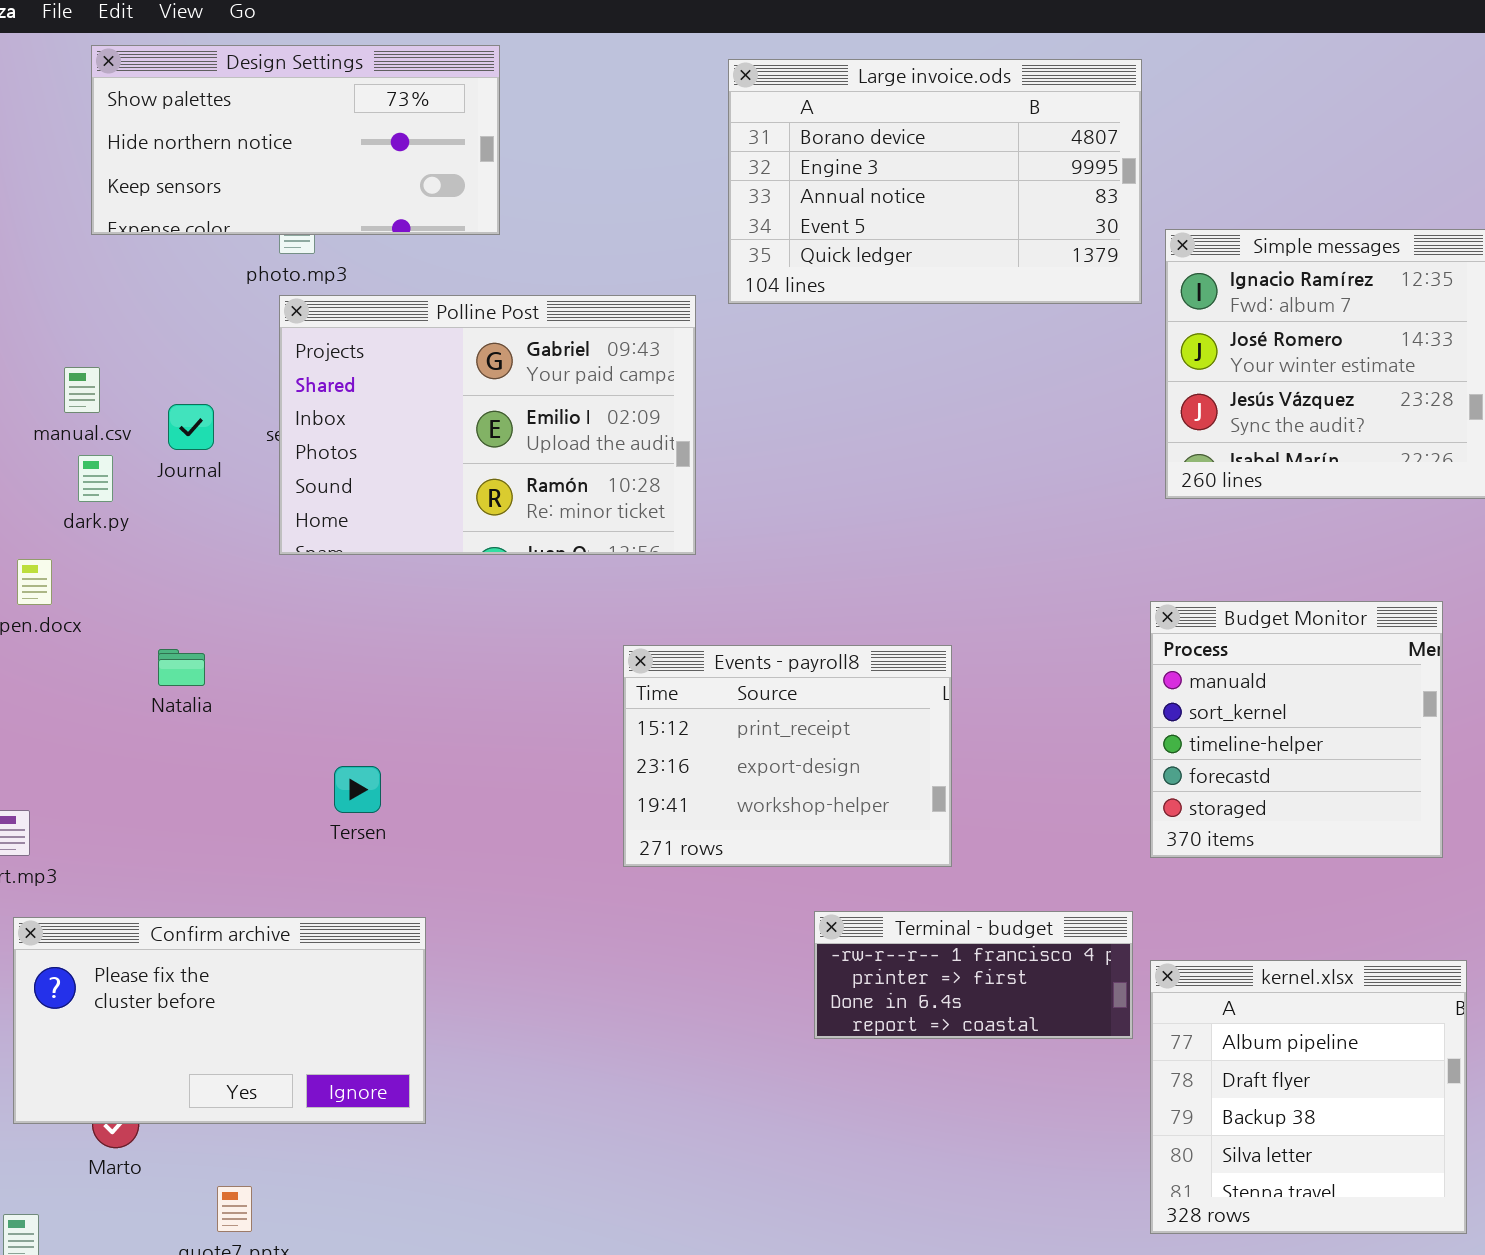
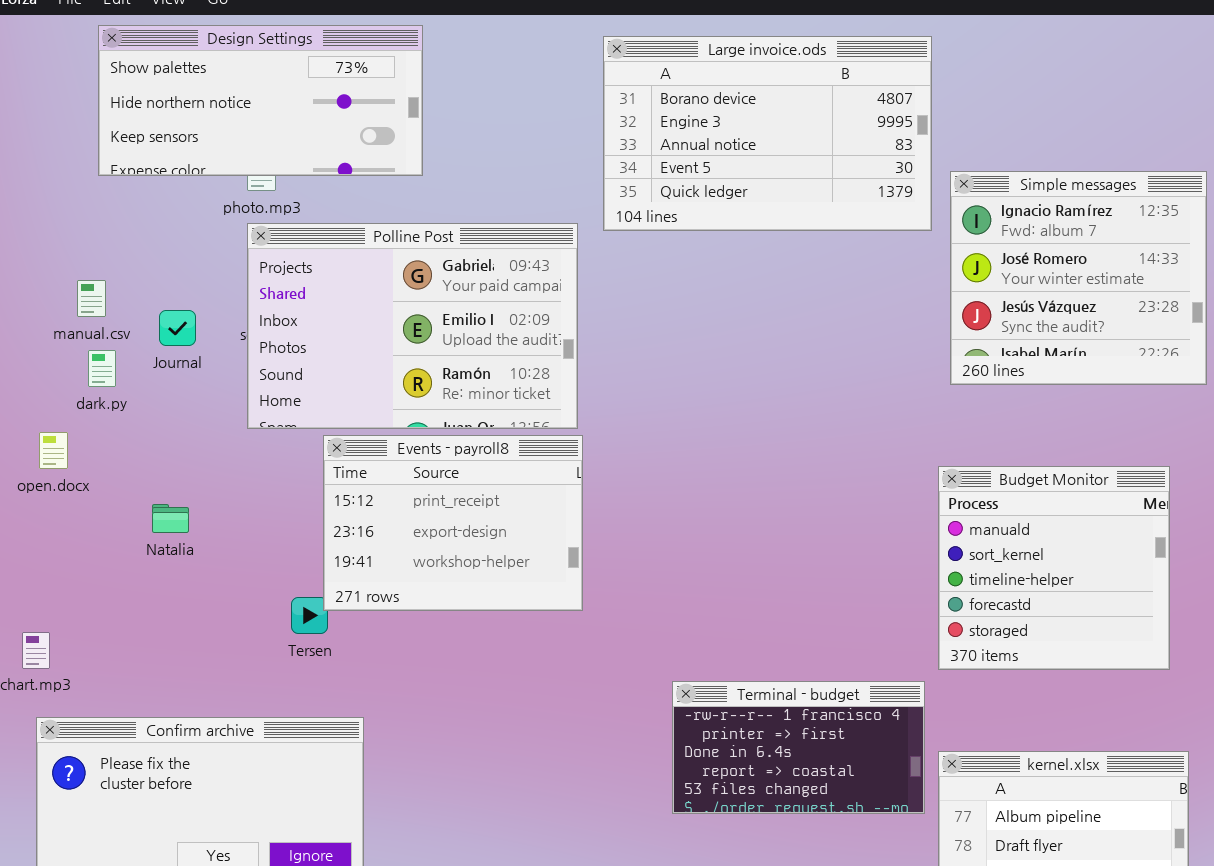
Events - payroll8: [623,645,952,867] -> [323,435,583,611], moved
Terminal - budget: [814,911,1133,1039] -> [672,681,925,814], resized

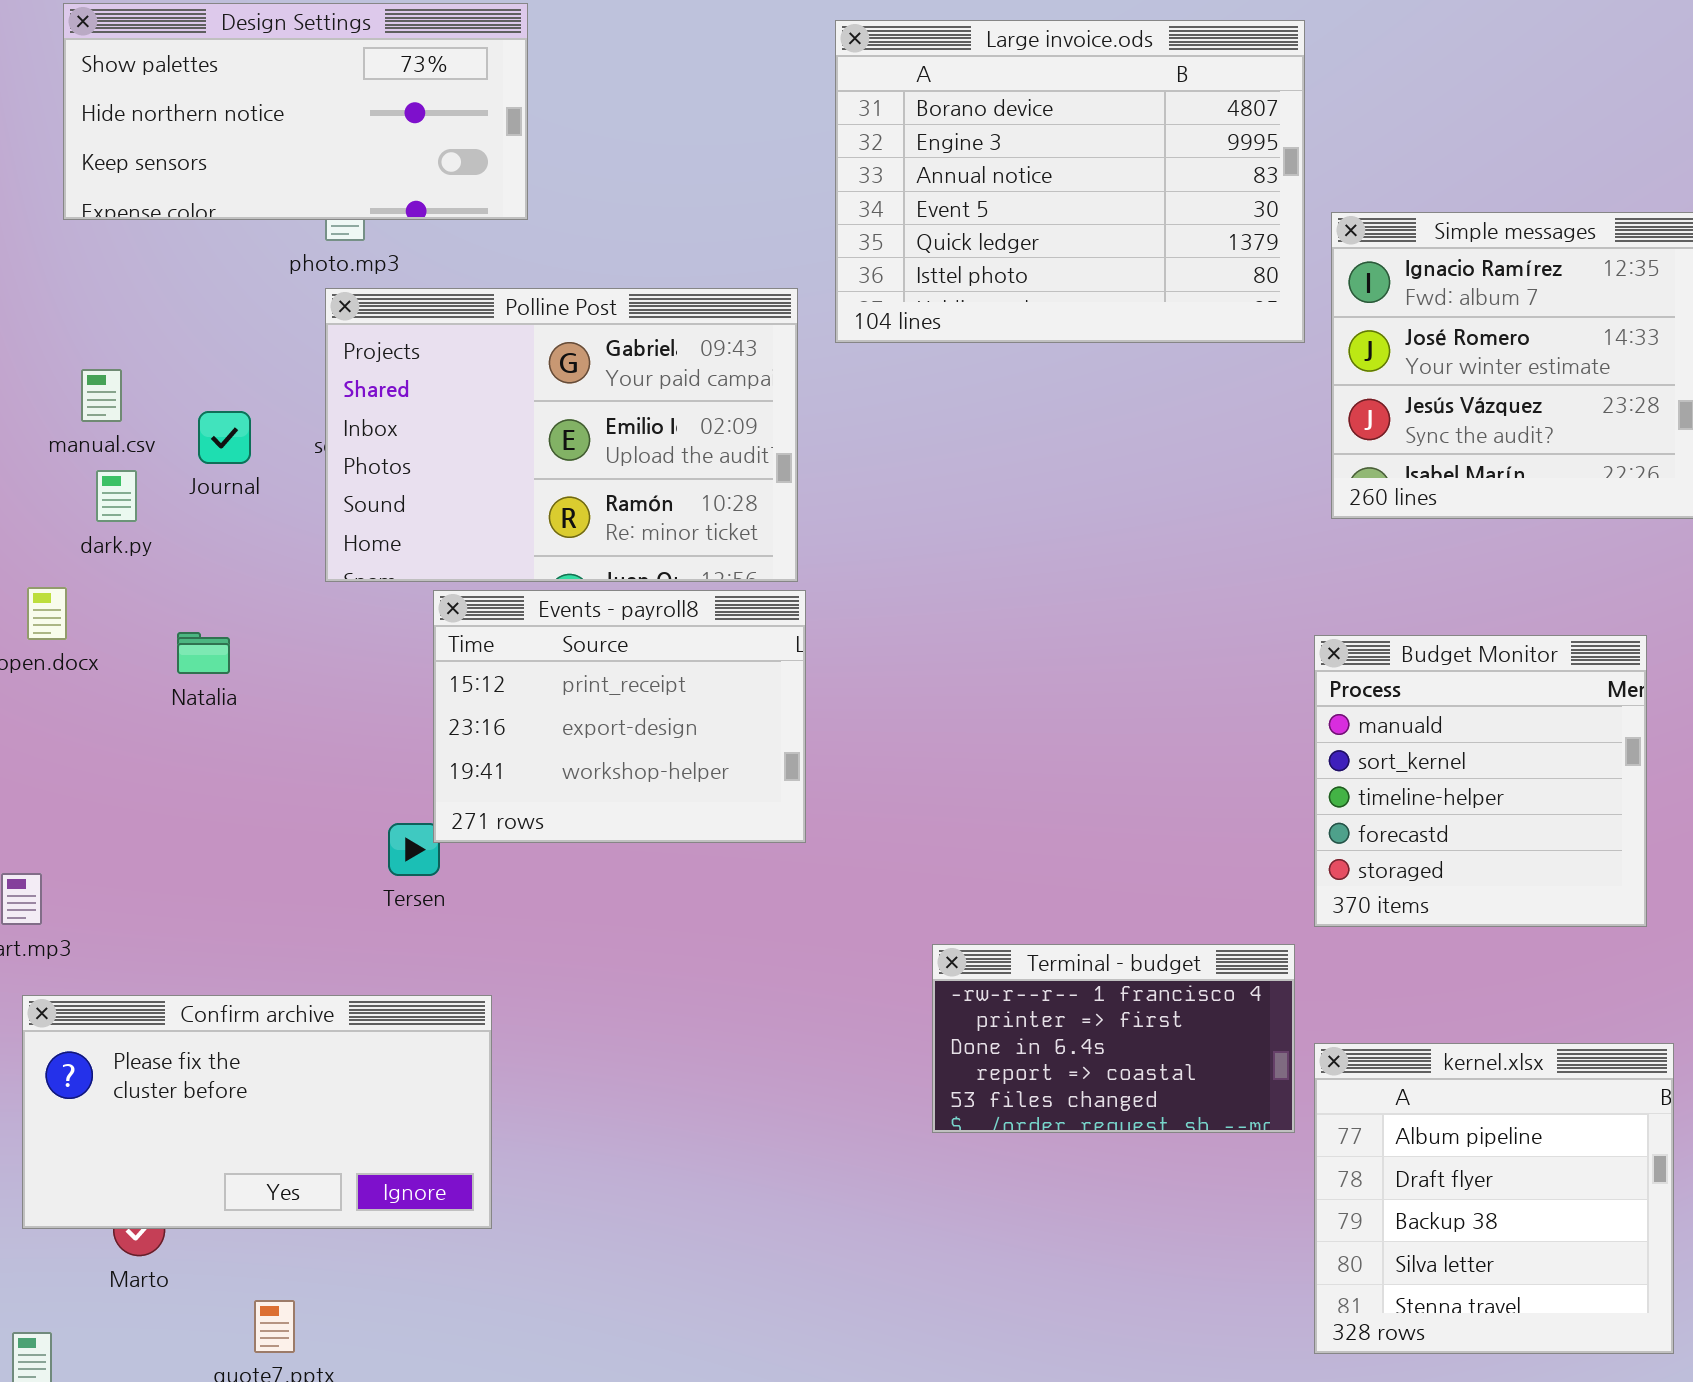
Design Settings: [98,25,423,176] -> [63,3,528,220], moved
Large invoice.ods: [603,36,932,231] -> [835,20,1305,343], resized
Natalia: [152,504,189,533] -> [177,632,230,674], moved

